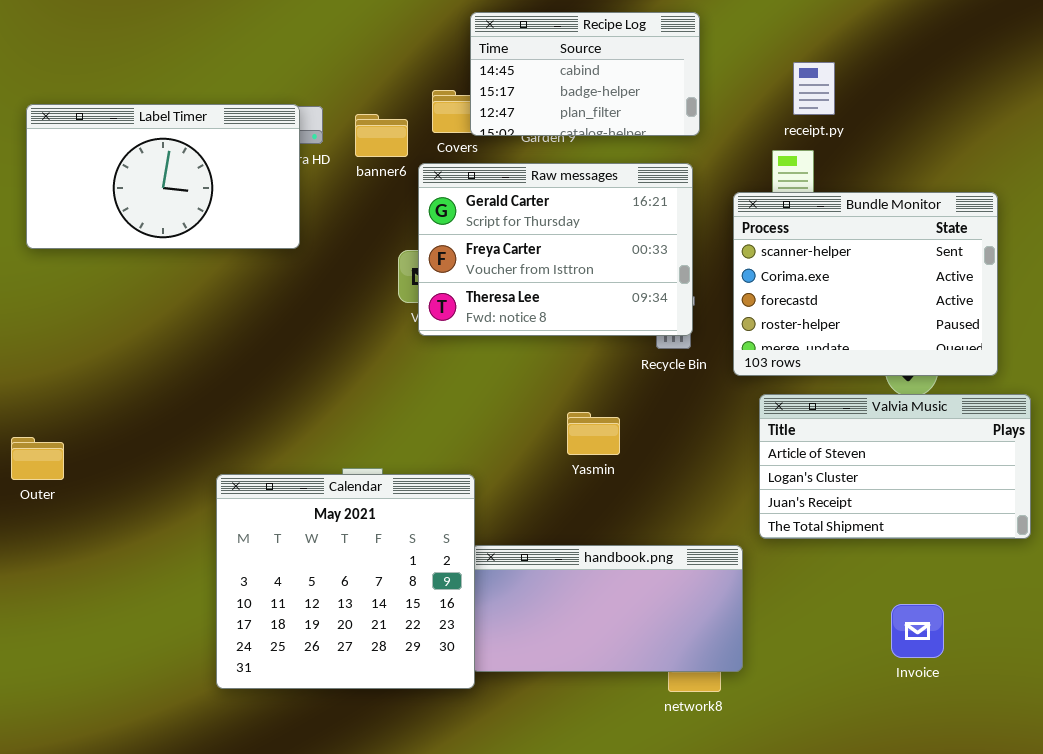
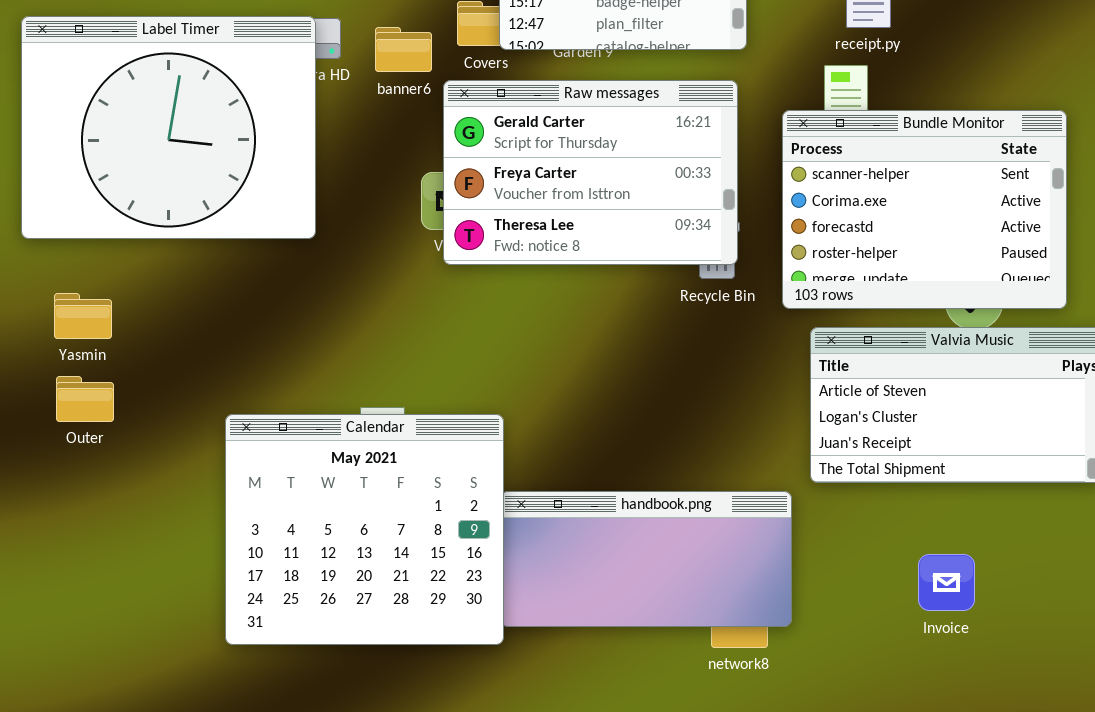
Label Timer: [26,104,300,249] -> [21,16,316,239], resized
Yasmin: [567,412,620,455] -> [54,293,112,339], moved
Outer: [11,437,64,480] -> [56,376,114,422], moved
Invoice: [891,604,944,658] -> [918,554,975,611], moved

